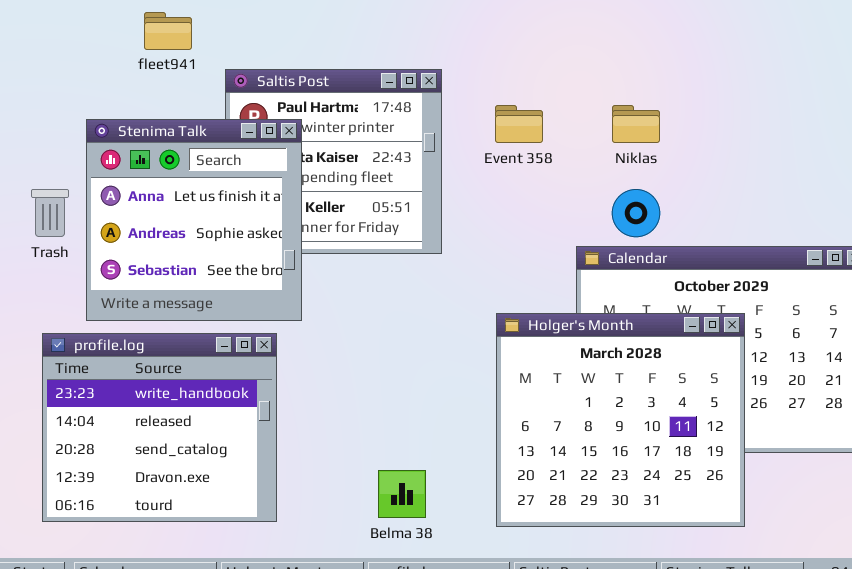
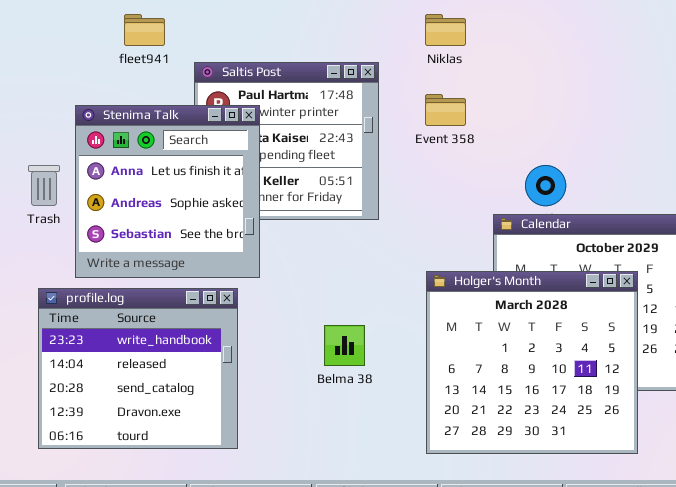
Niklas: [612,105,660,143] -> [425,14,466,46], moved
Belma 38: [378,470,426,518] -> [324,325,365,366], moved

